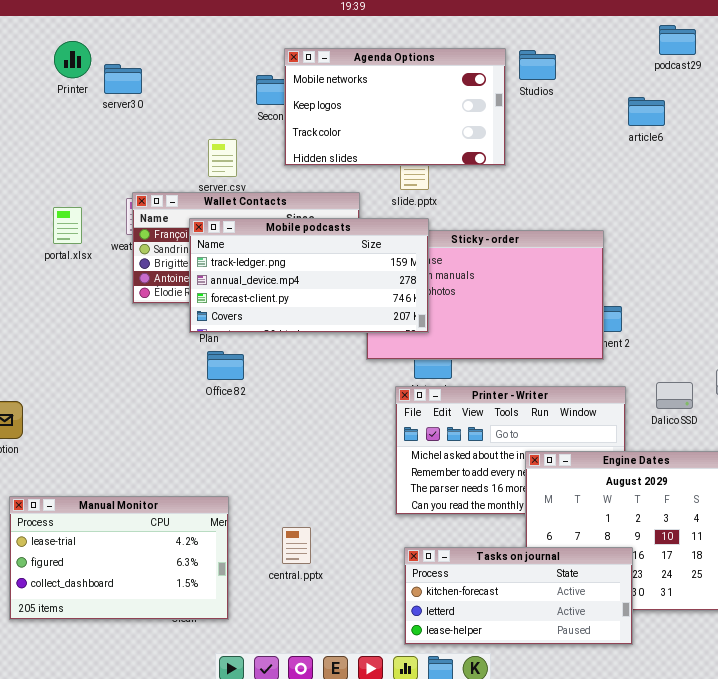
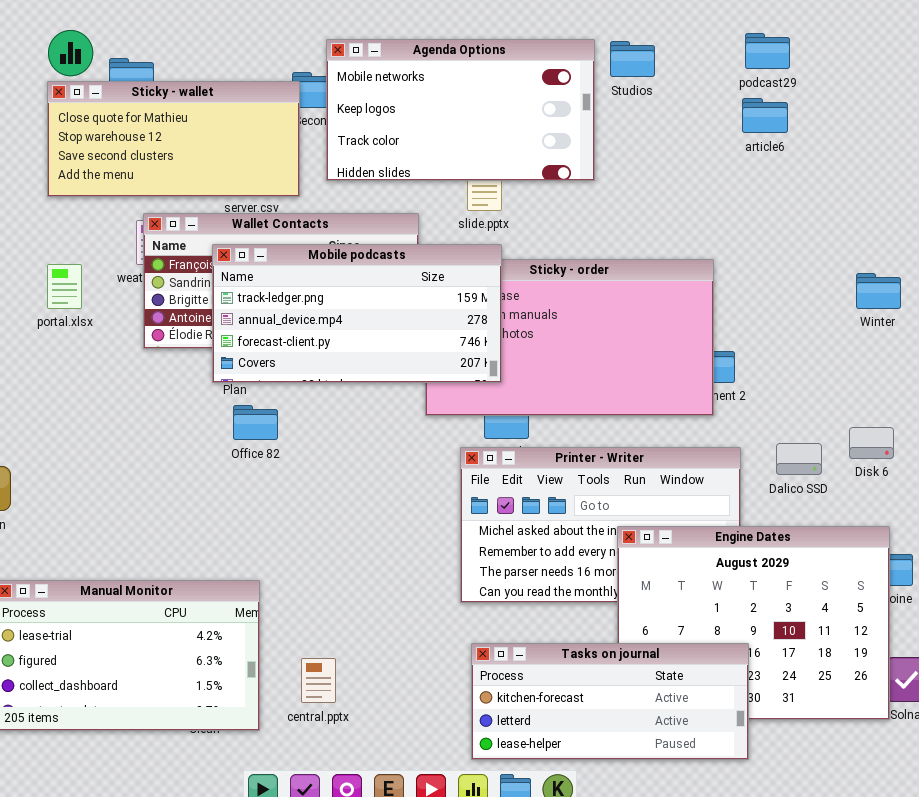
podcast29: [659,25,696,55] -> [745,33,790,69], moved
Sticky - wallet: none -> [47,81,300,197], opened
portal.xlsx: [53,207,82,244] -> [47,264,82,309], moved
central.pptx: [282,527,311,564] -> [301,658,336,703], moved

